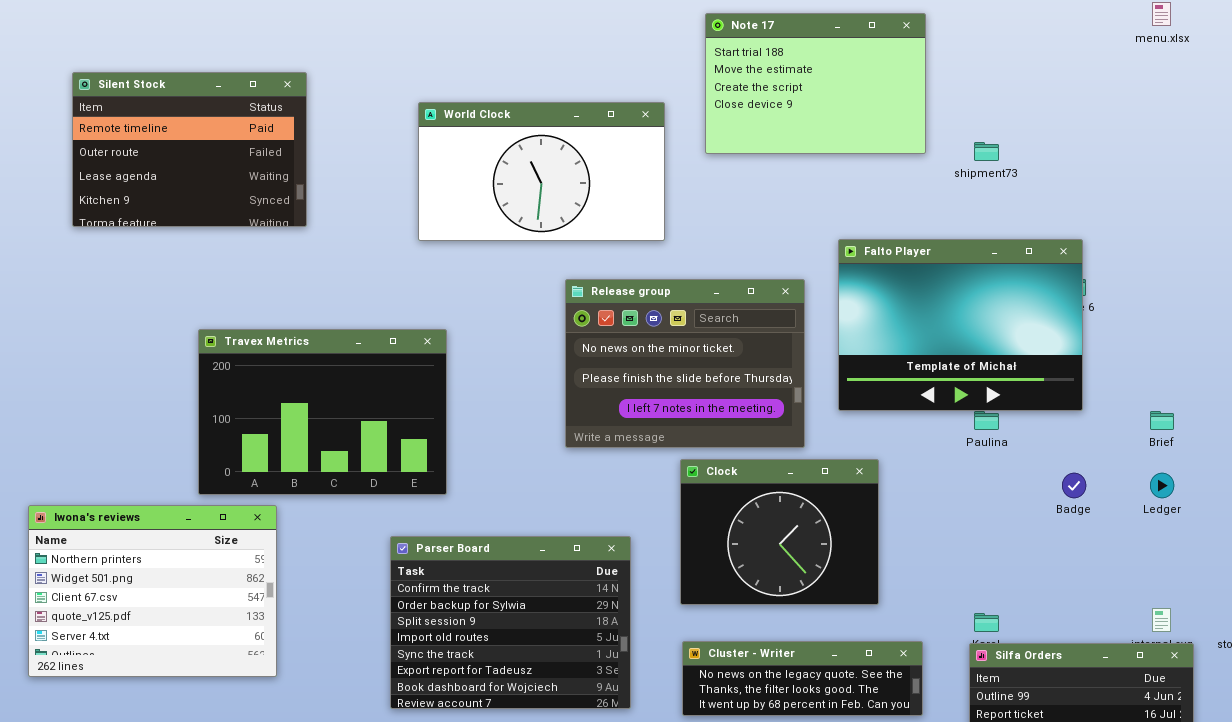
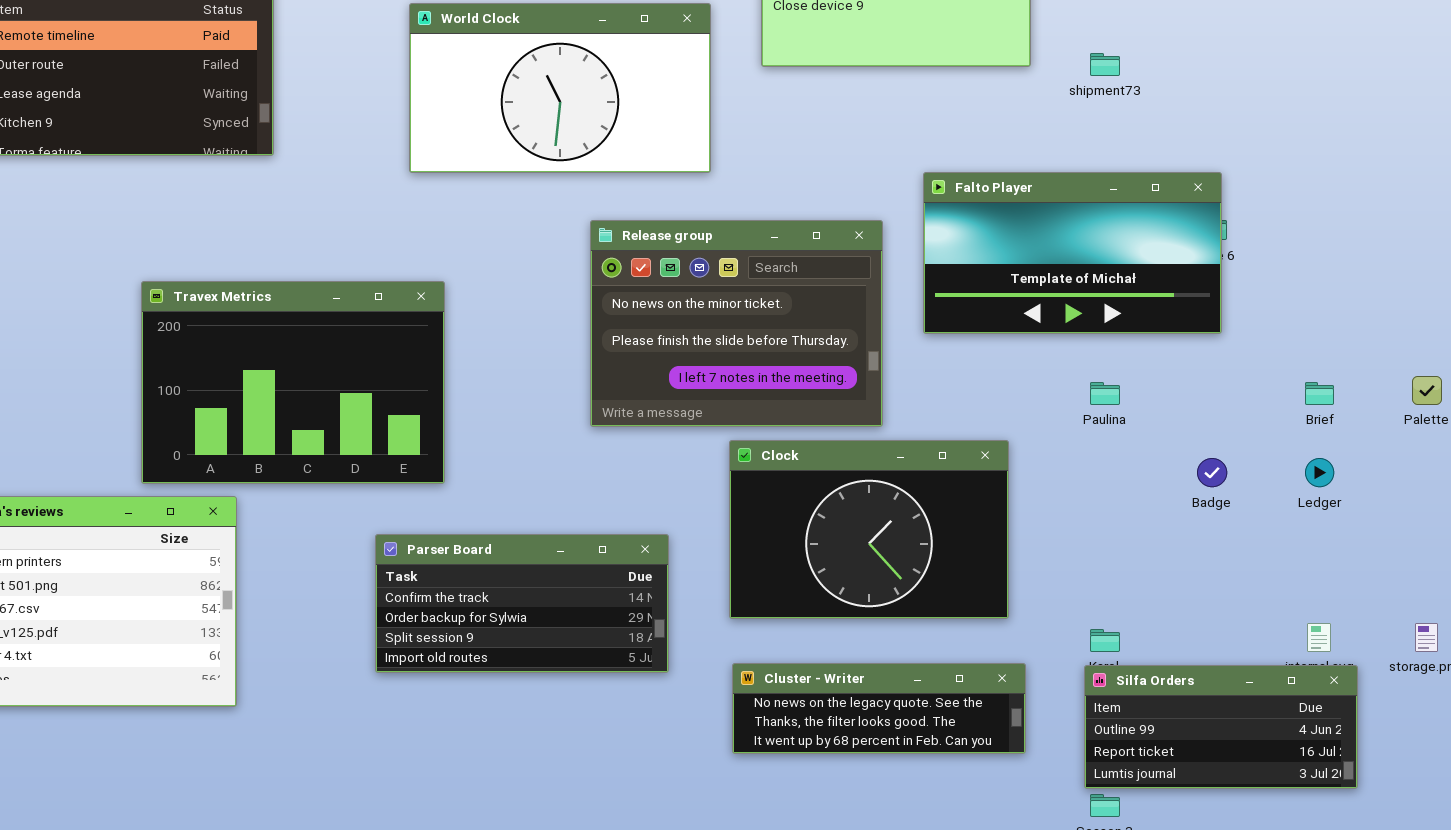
Falto Player: [838,239,1083,411] -> [923,172,1222,334], resized
Clock: [680,459,879,605] -> [729,440,1009,619], resized
Parser Board: [390,536,631,709] -> [375,534,669,673], resized

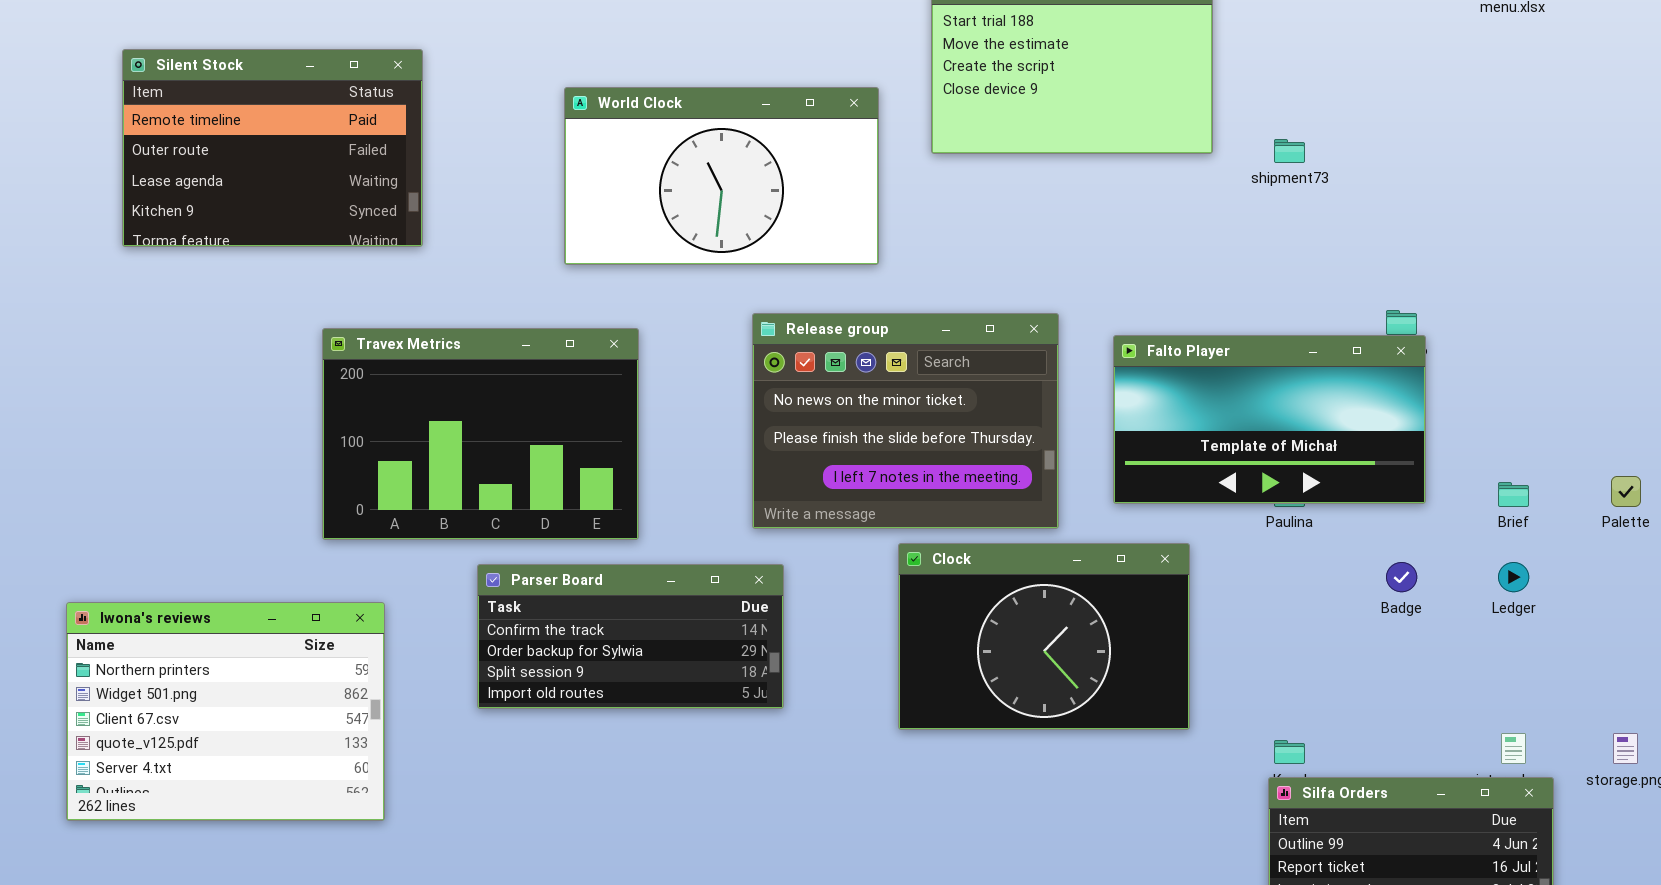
Falto Player: [923,172,1222,334] -> [1113,335,1426,504], moved
Travex Metrics: [141,281,445,484] -> [322,328,639,540], moved
Parser Board: [375,534,669,673] -> [477,564,784,709], moved
Cluster - Writer: [732,663,1026,754] -> none, closed

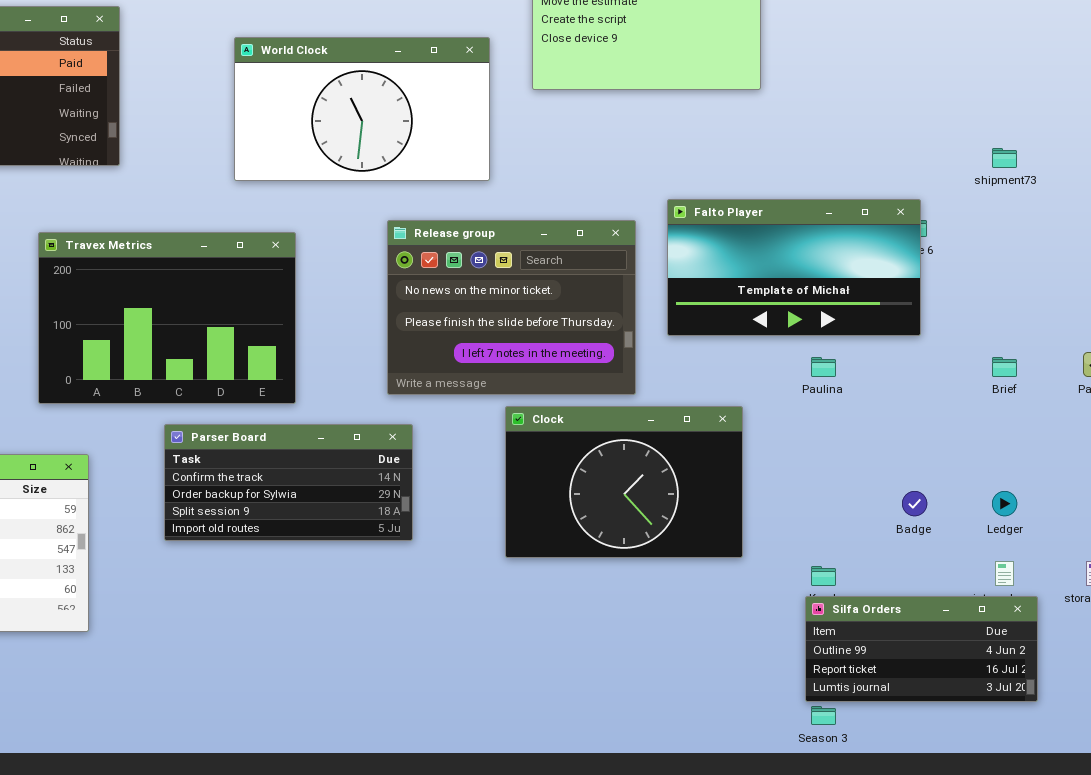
shipment73: [1274,139,1305,163] -> [992,148,1017,168], moved
Falto Player: [1113,335,1426,504] -> [667,199,921,336], moved
Badge: [1386,562,1417,592] -> [902,491,927,516], moved
Ledger: [1498,562,1529,592] -> [992,491,1017,516], moved

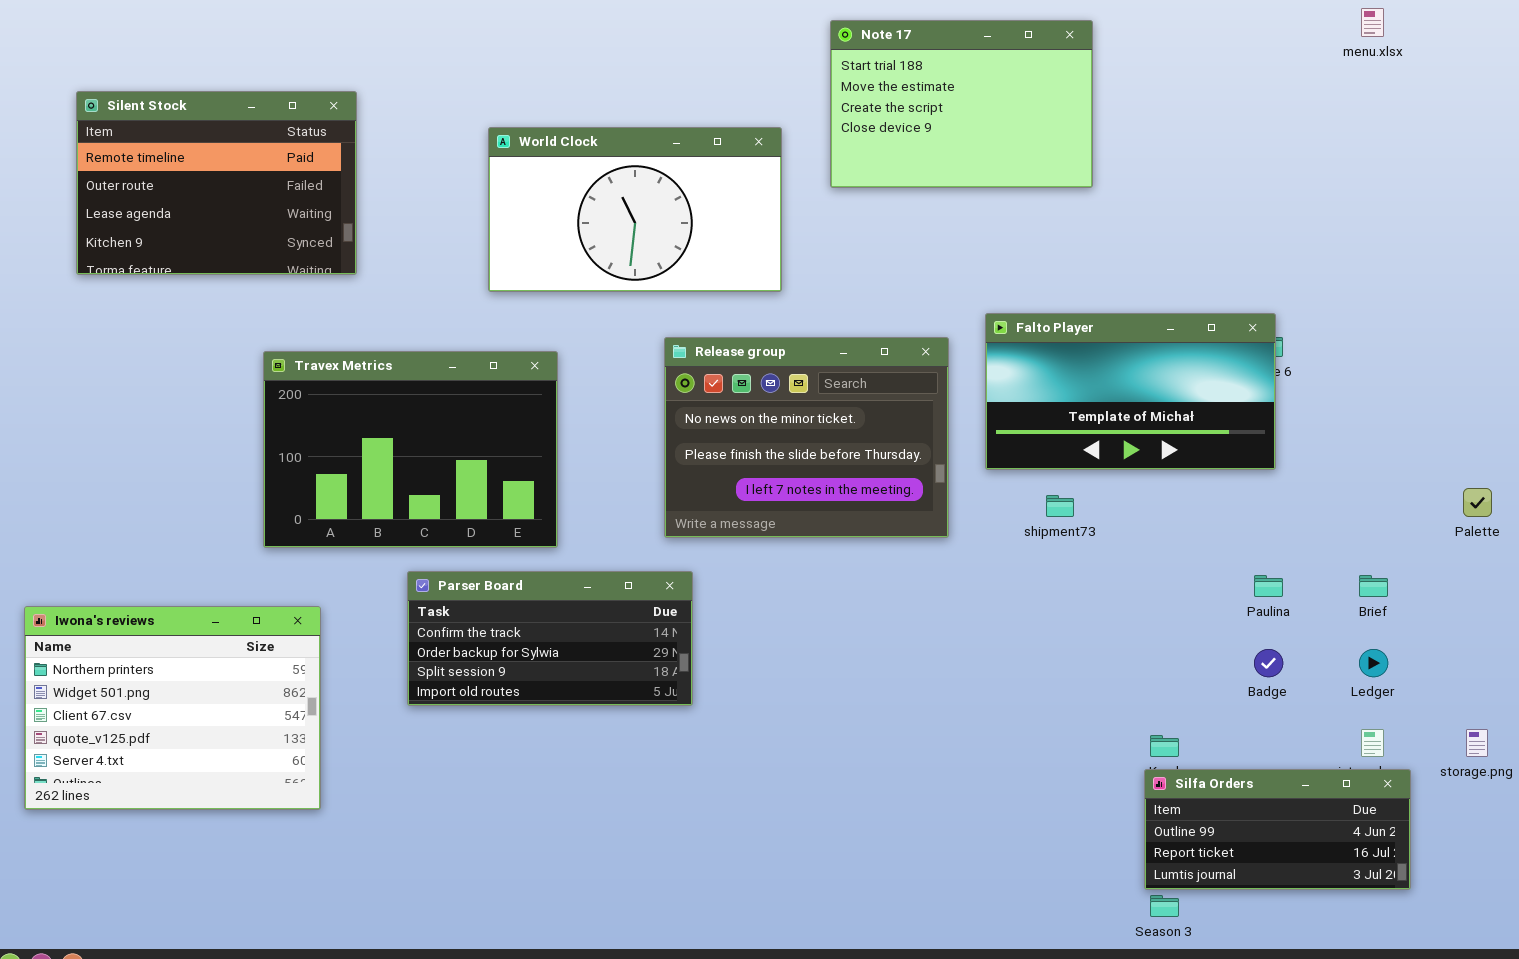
shipment73: [992,148,1017,168] -> [1046,495,1074,517], moved
Paulina: [811,357,836,377] -> [1254,575,1283,597], moved
Brief: [992,357,1017,377] -> [1359,575,1388,597], moved
Clock: [505,406,743,558] -> none, closed

